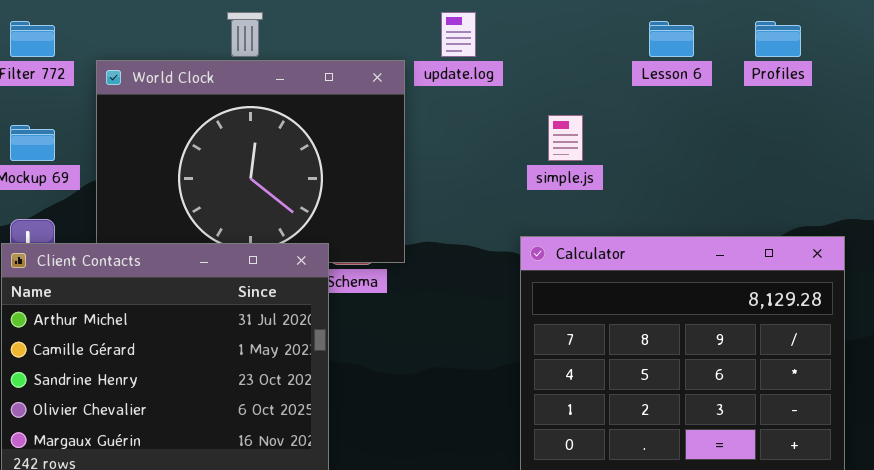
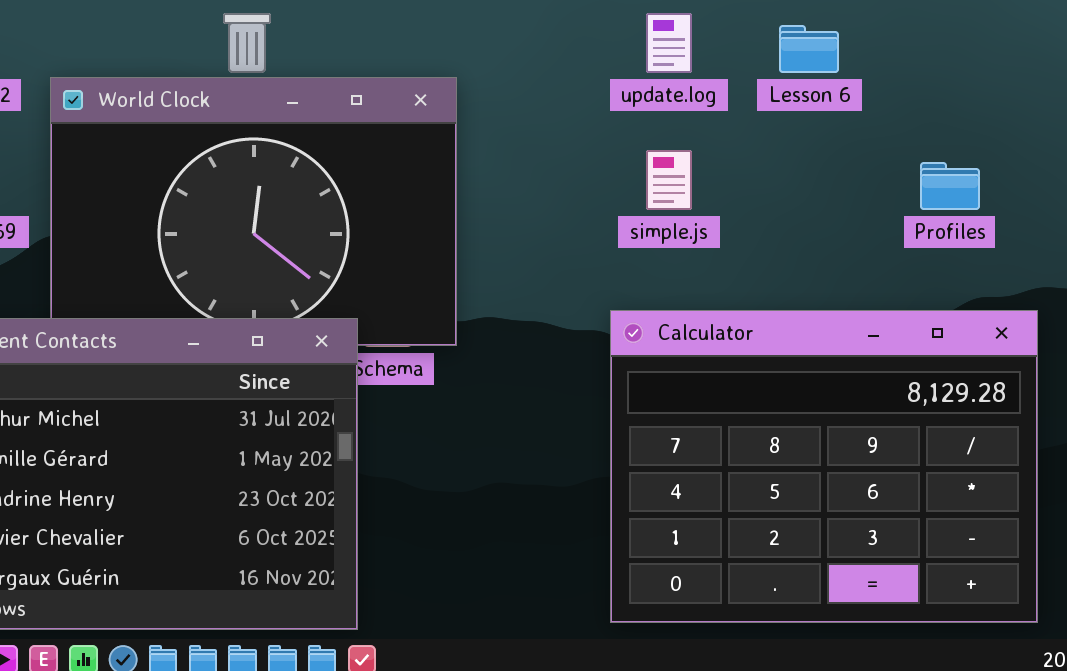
update.log: [441,12,476,57] -> [646,13,692,73], moved
Profiles: [755,21,801,57] -> [920,162,980,210], moved

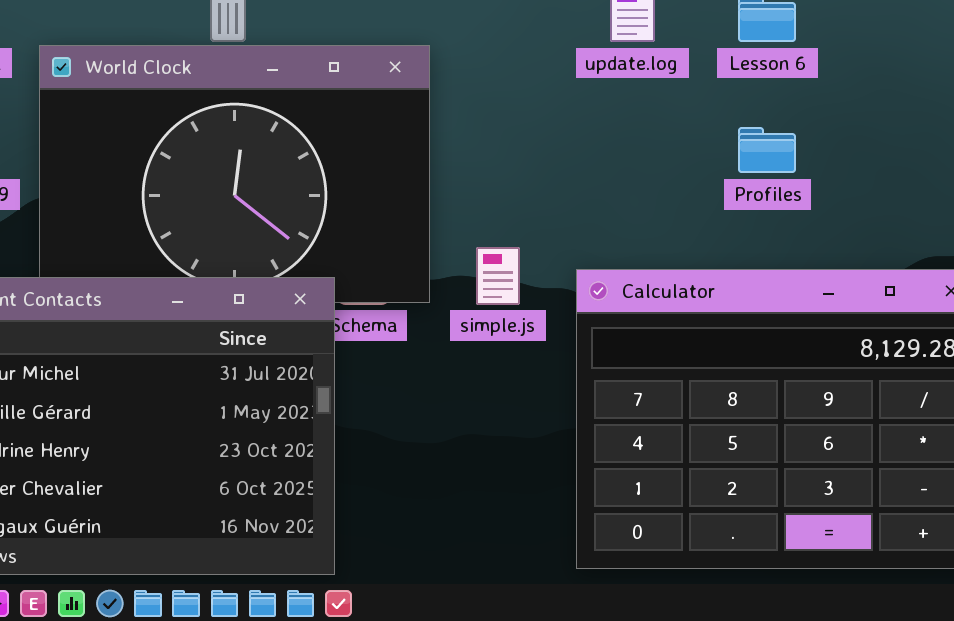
simple.js: [646,150,692,210] -> [476,247,520,305], moved
Profiles: [920,162,980,210] -> [738,127,796,173], moved

